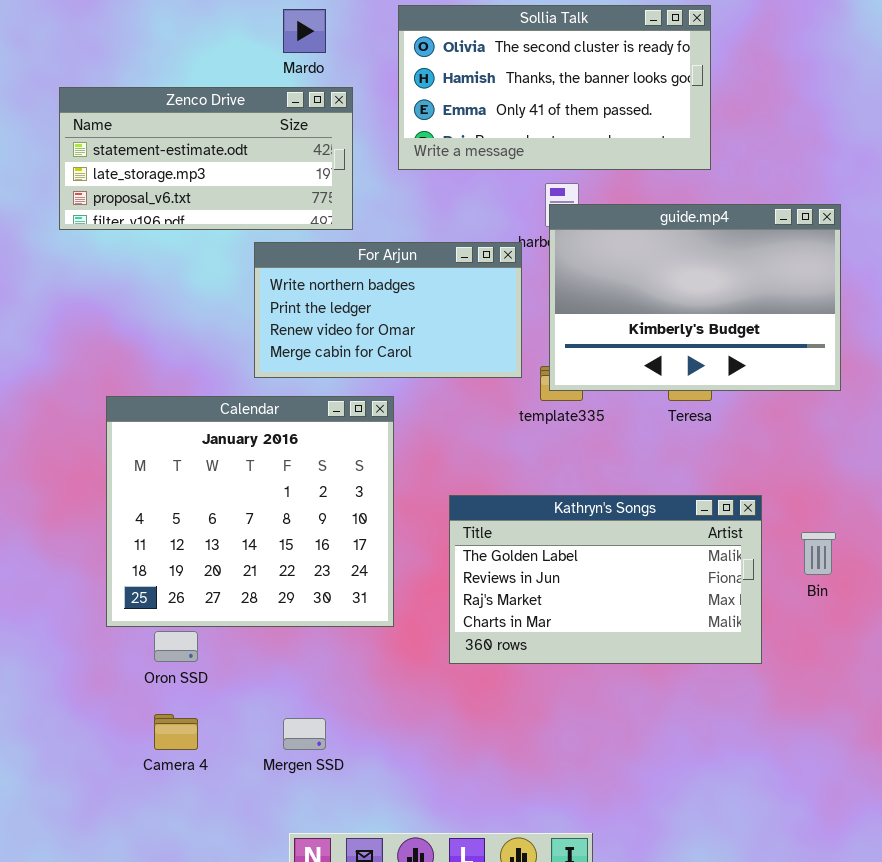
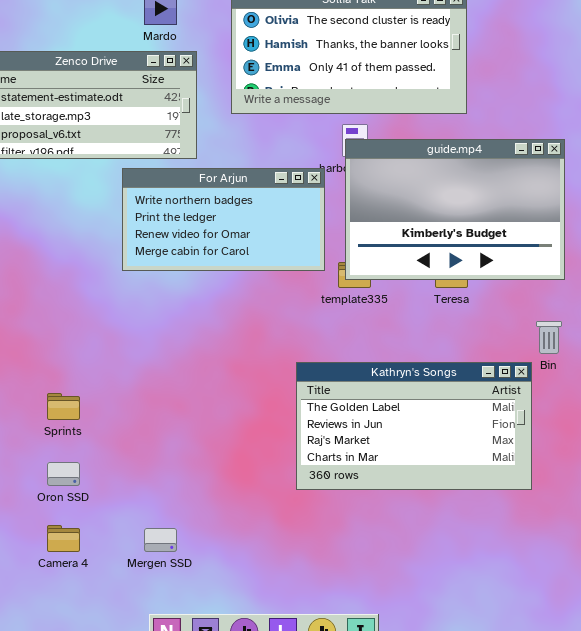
Calendar: [106,396,394,627] -> none, closed
Kathryn's Songs: [449,495,762,664] -> [296,362,532,490], moved
Bin: [801,532,836,575] -> [536,321,562,354], moved

